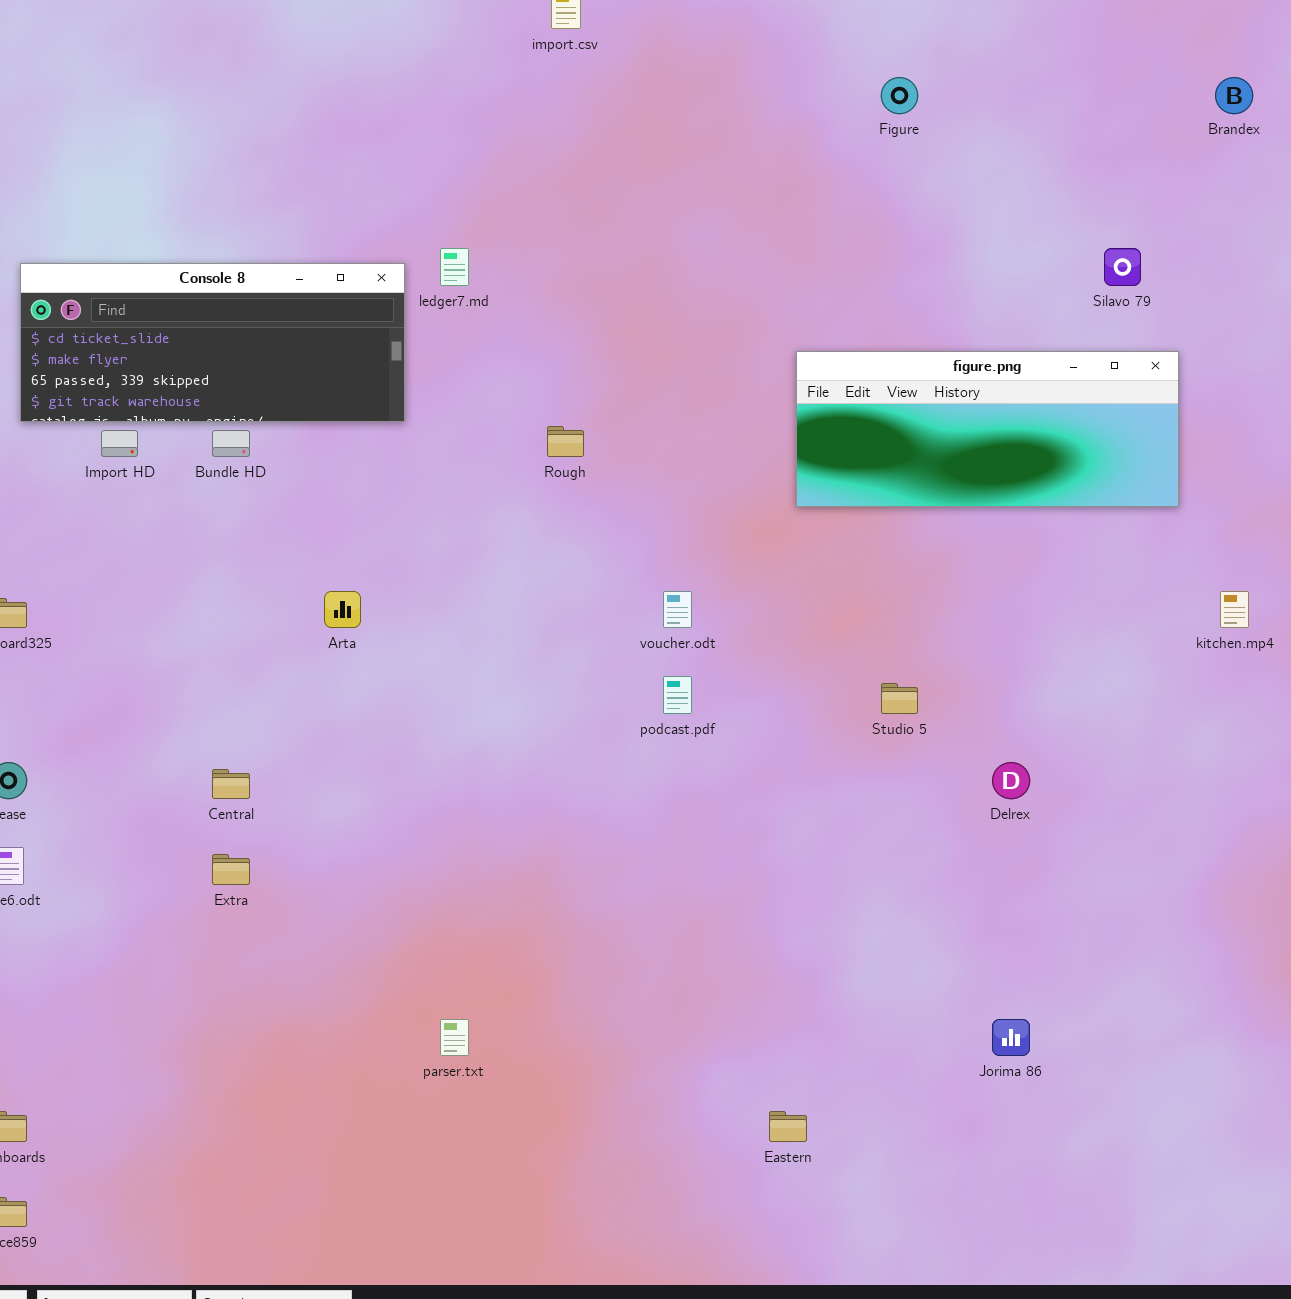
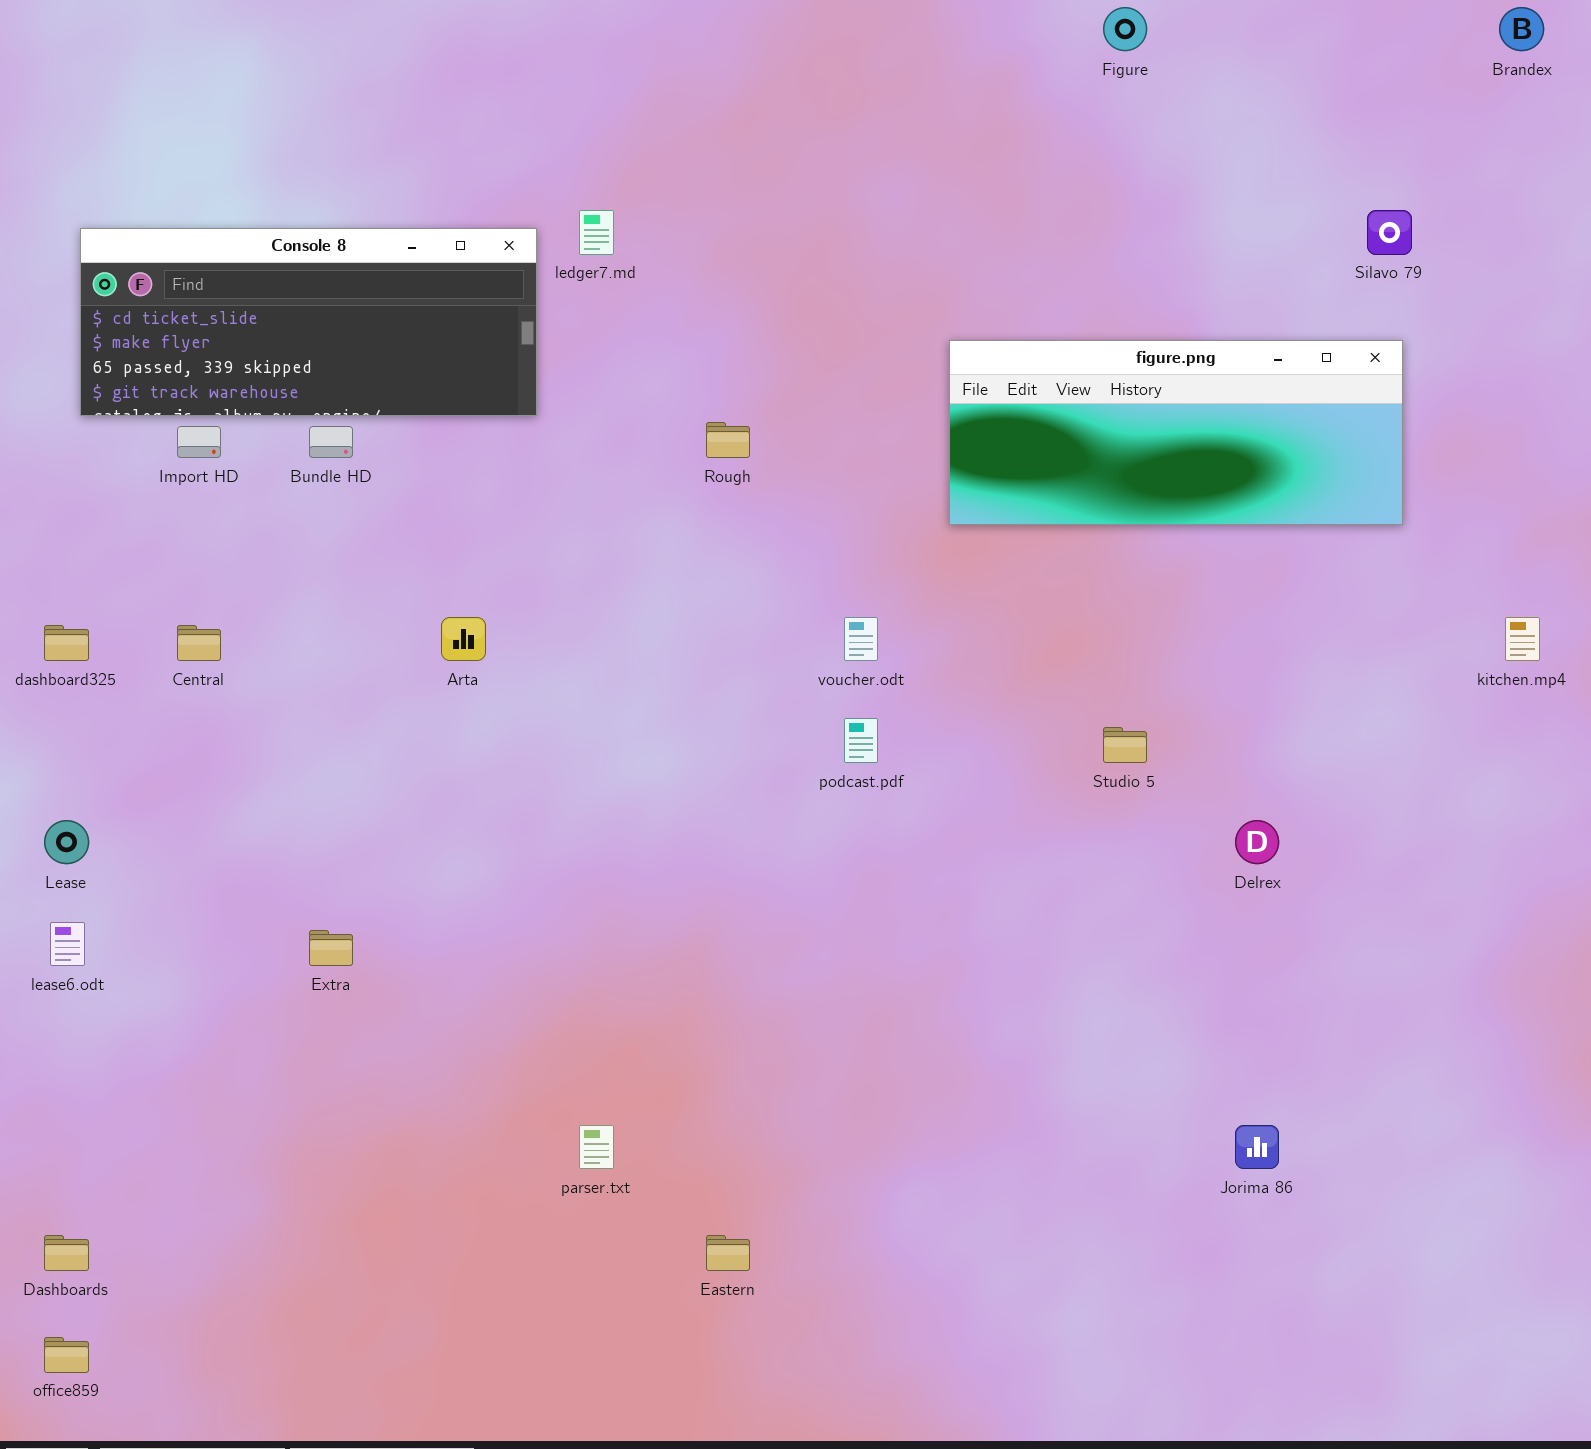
figure.png: [796,351,1179,507] -> [949,340,1403,525], moved
Central: [212,769,250,799] -> [177,625,221,661], moved
Eastern: [769,1111,807,1142] -> [706,1235,750,1271], moved

